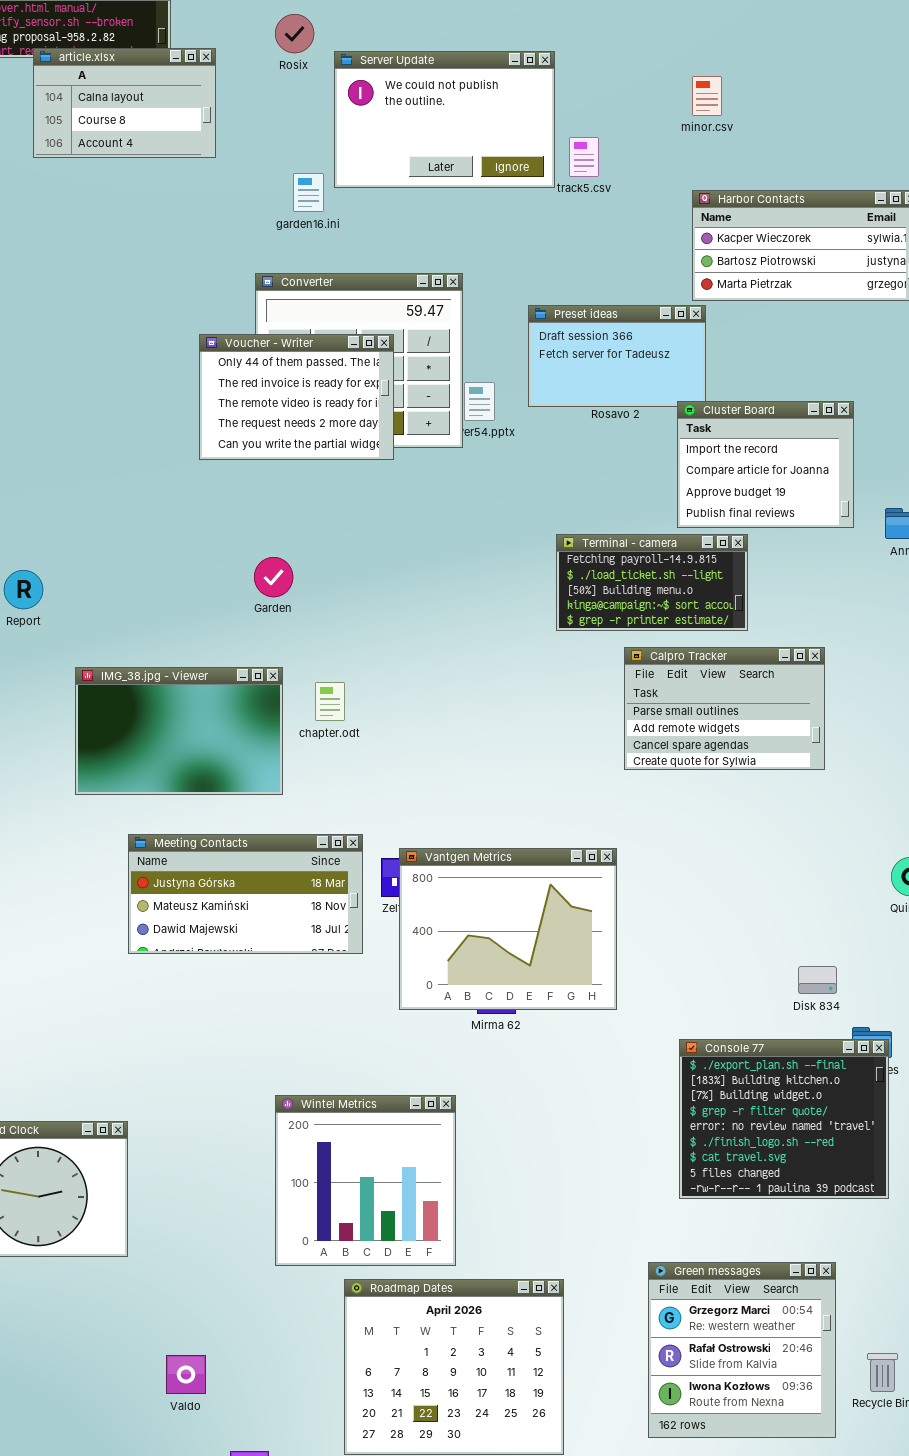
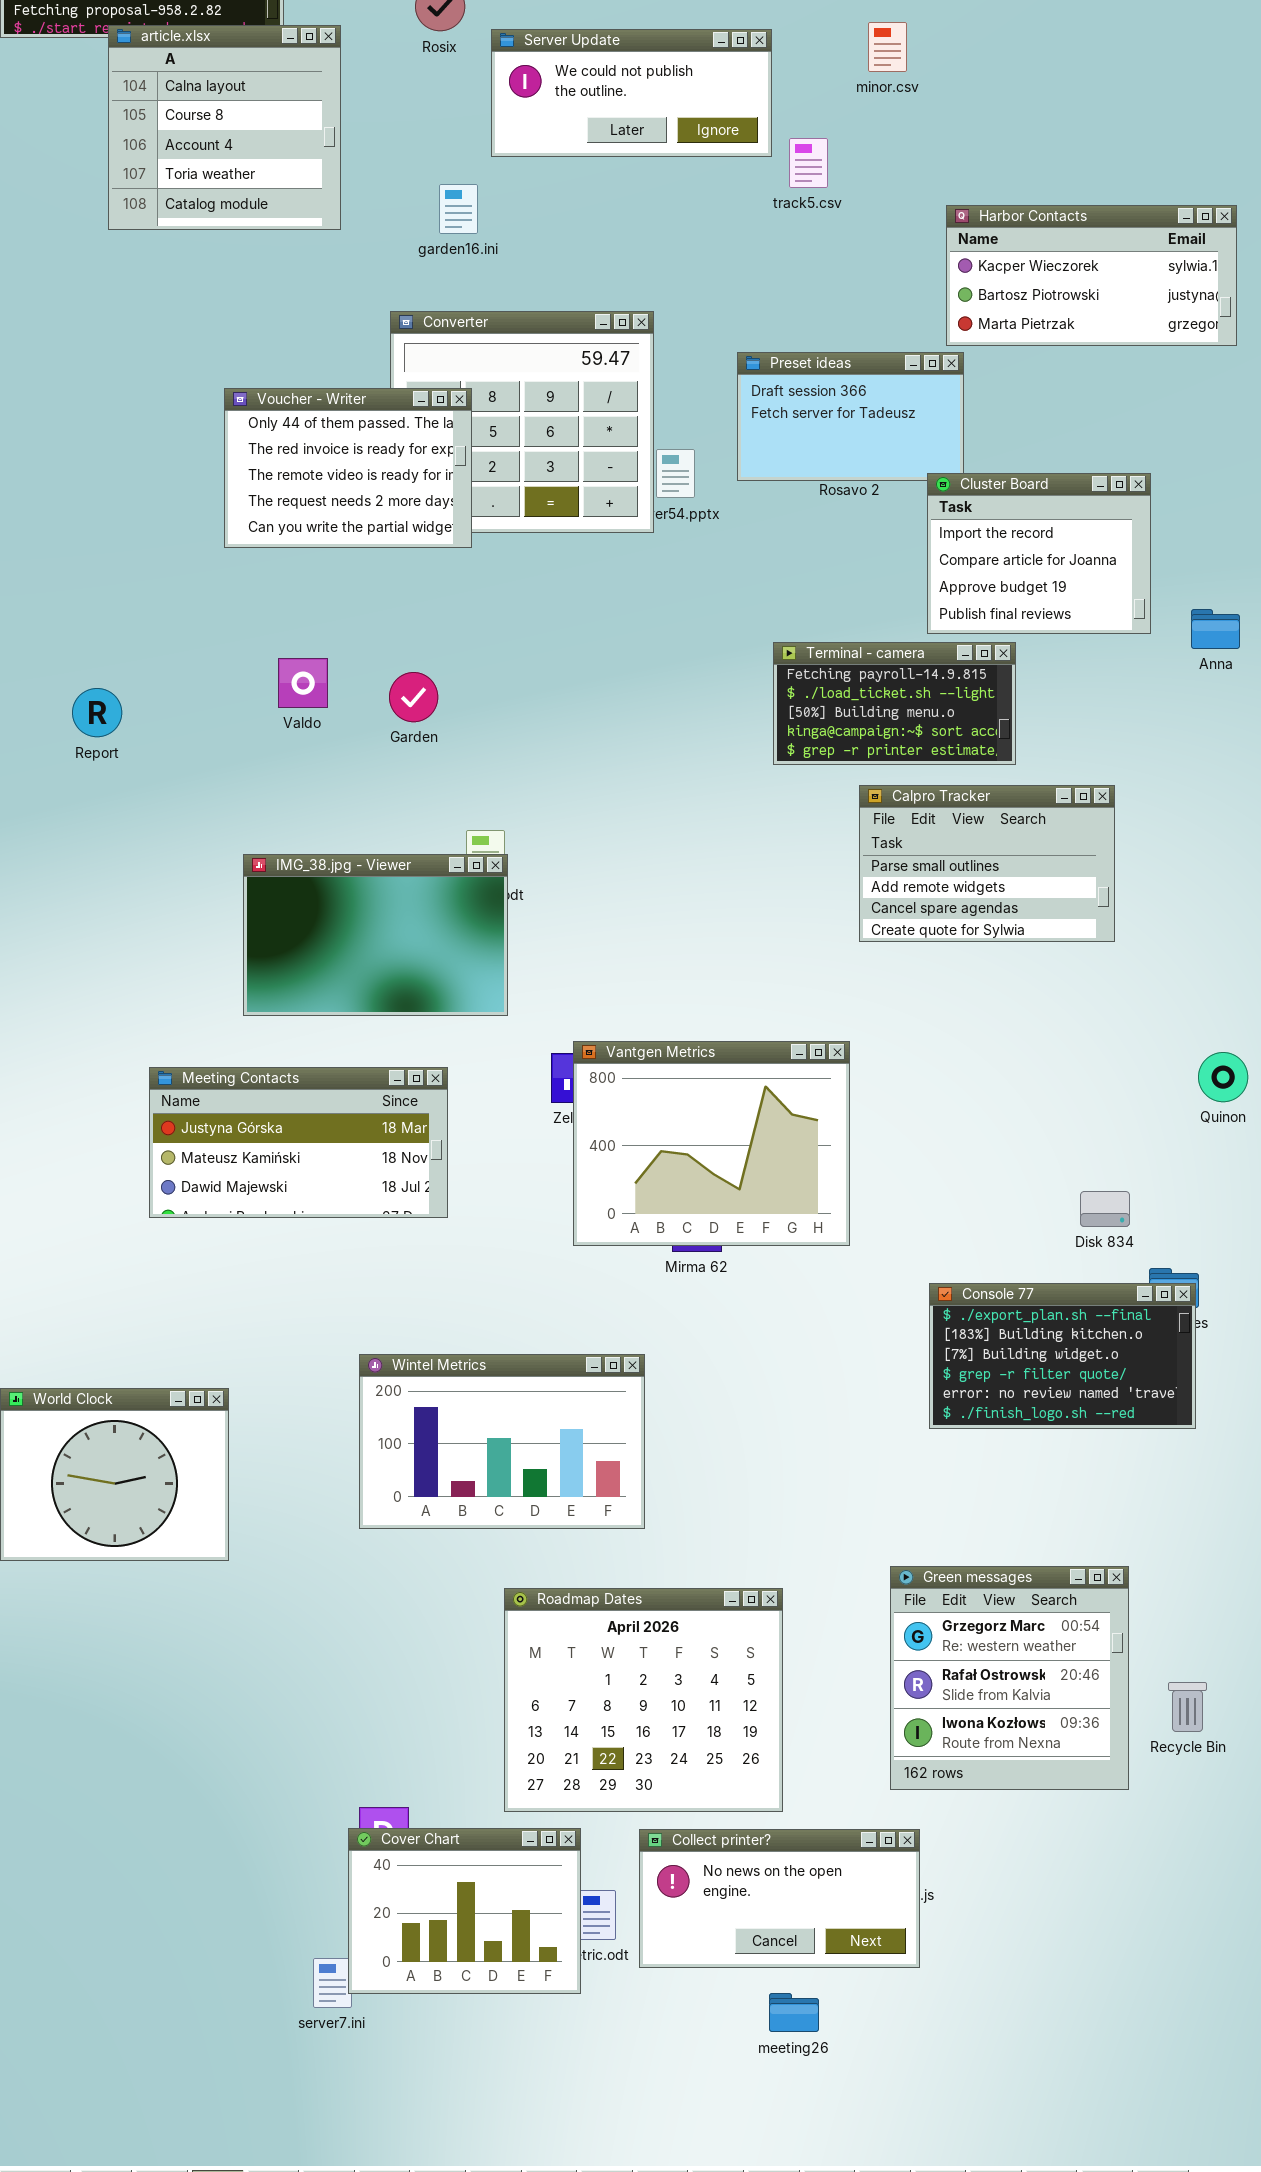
article.xlsx: [33,48,216,158] -> [108,25,341,230], resized
Server Update: [334,51,555,188] -> [491,29,772,157], resized
minor.csv: [692,76,722,116] -> [868,22,907,72], moved
Voucher - Writer: [199,334,394,460] -> [224,388,472,548], moved
IMG_38.jpg - Viewer: [75,667,283,795] -> [243,854,508,1016], moved
Meeting Contacts: [128,834,363,954] -> [149,1067,448,1218], moved
Console 77: [679,1039,889,1199] -> [929,1283,1196,1429], resized
Wintel Metrics: [275,1095,456,1266] -> [359,1354,645,1529], resized
Valdo: [166,1355,206,1394] -> [278,658,328,708], moved

